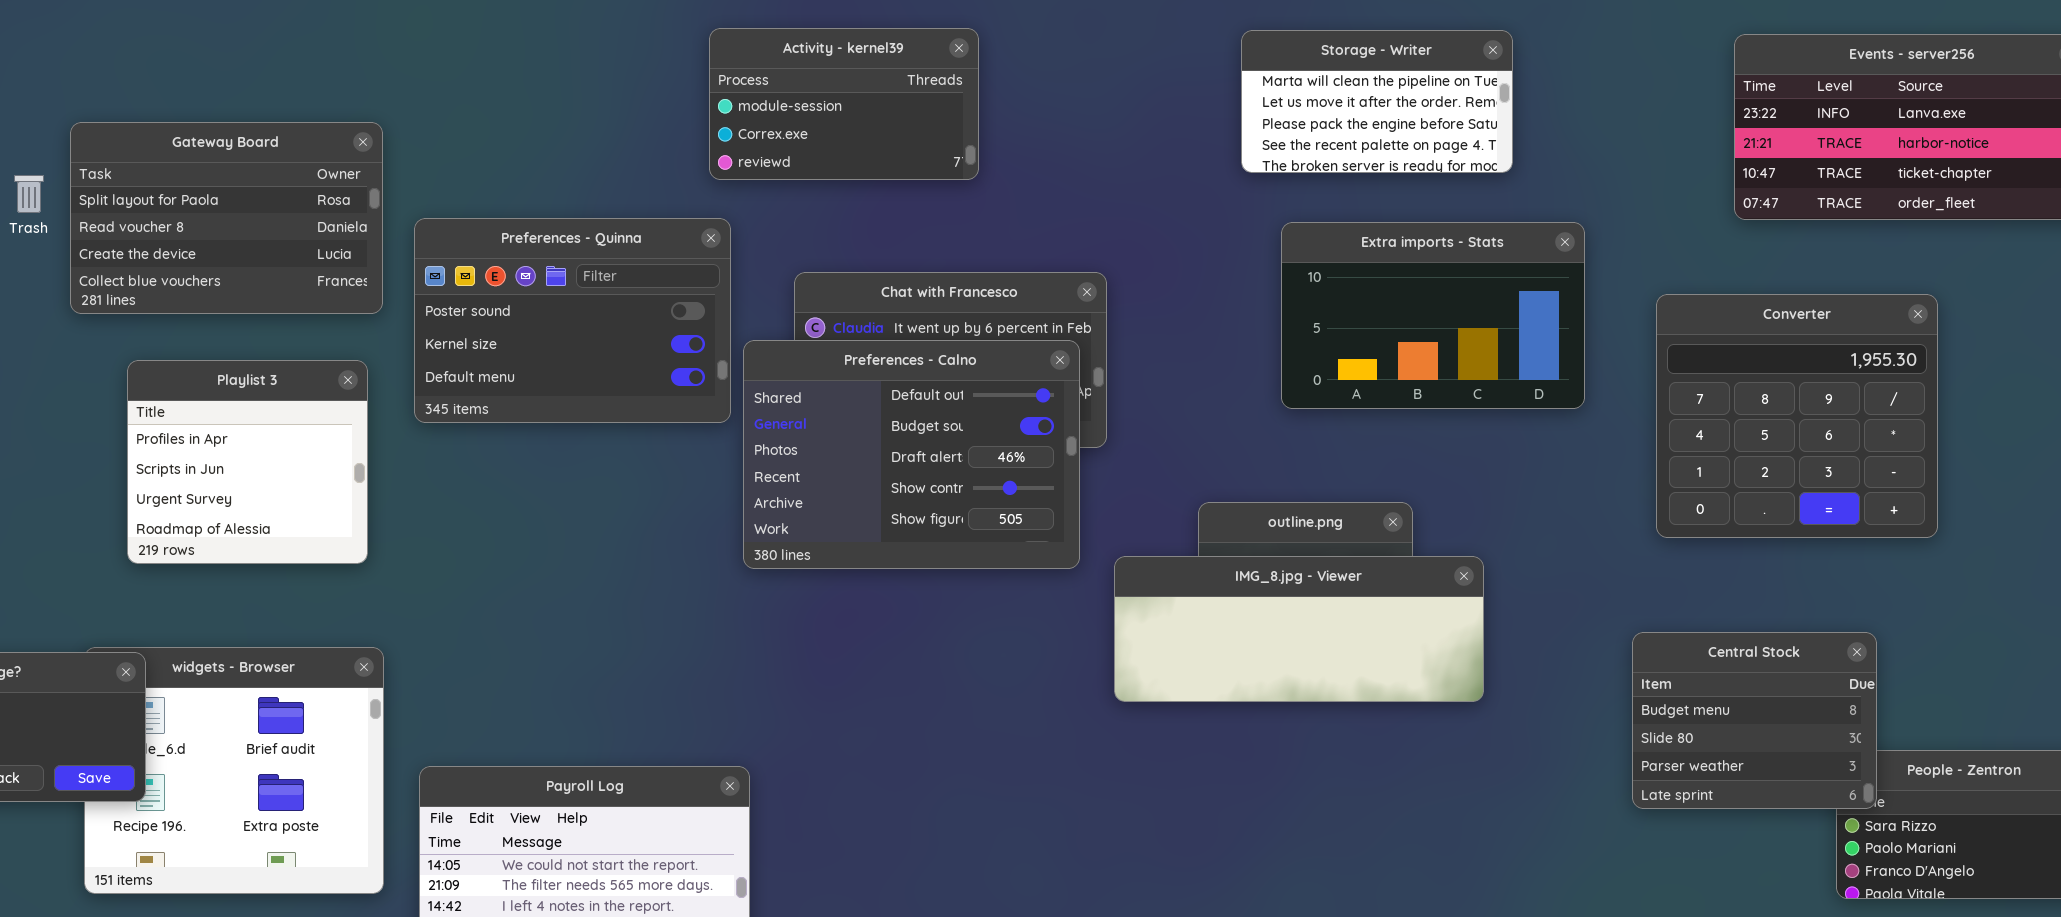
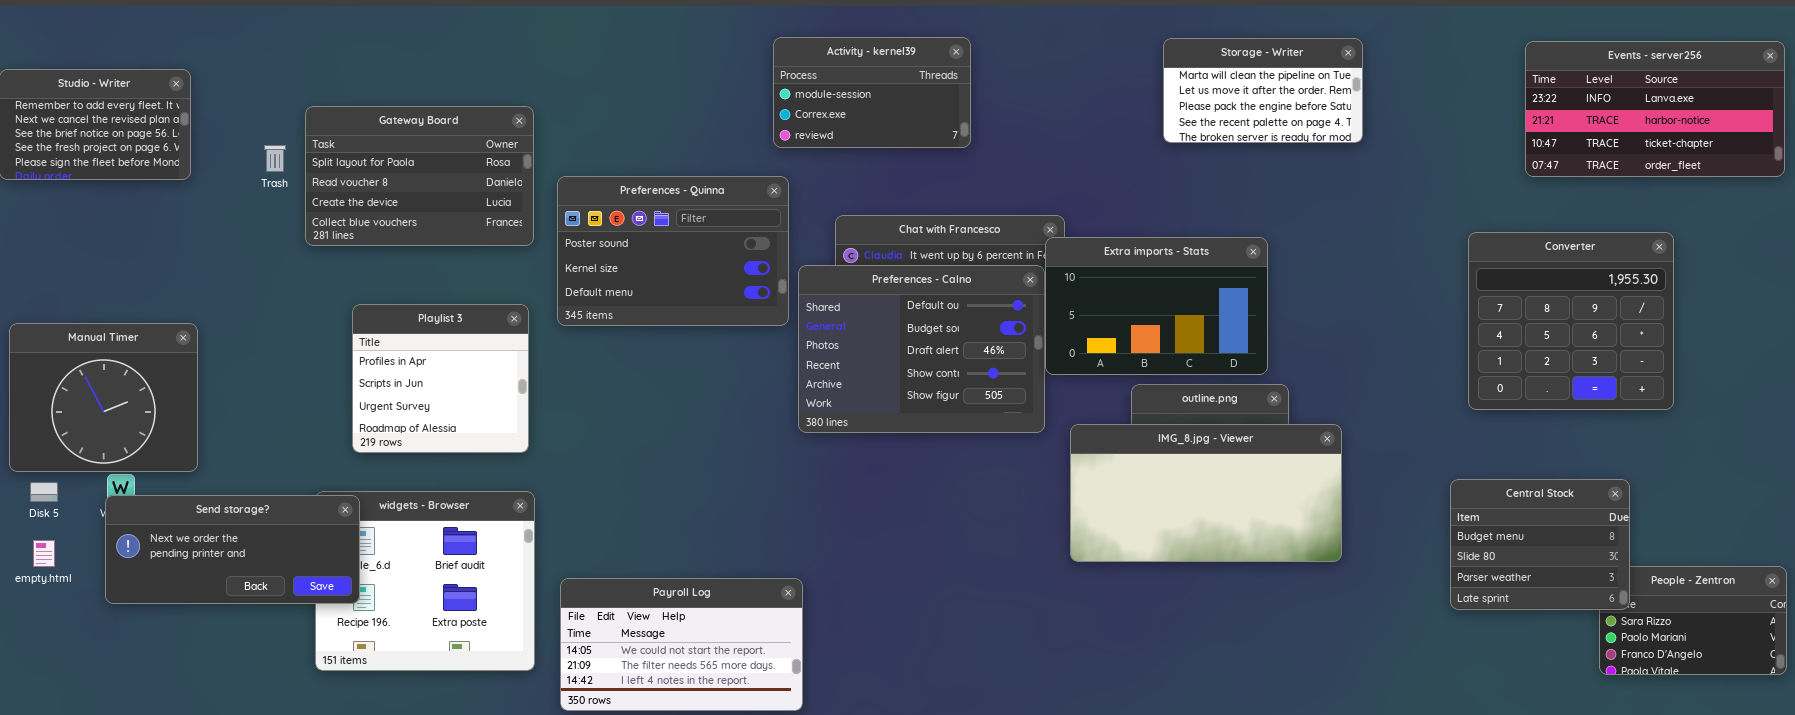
Extra imports - Stats: [1281,222,1585,409] -> [1045,237,1268,375], moved
Playlist 3: [127,360,368,564] -> [352,304,529,453], moved
IMG_8.jpg - Viewer: [1114,556,1484,702] -> [1070,424,1342,562], resized

